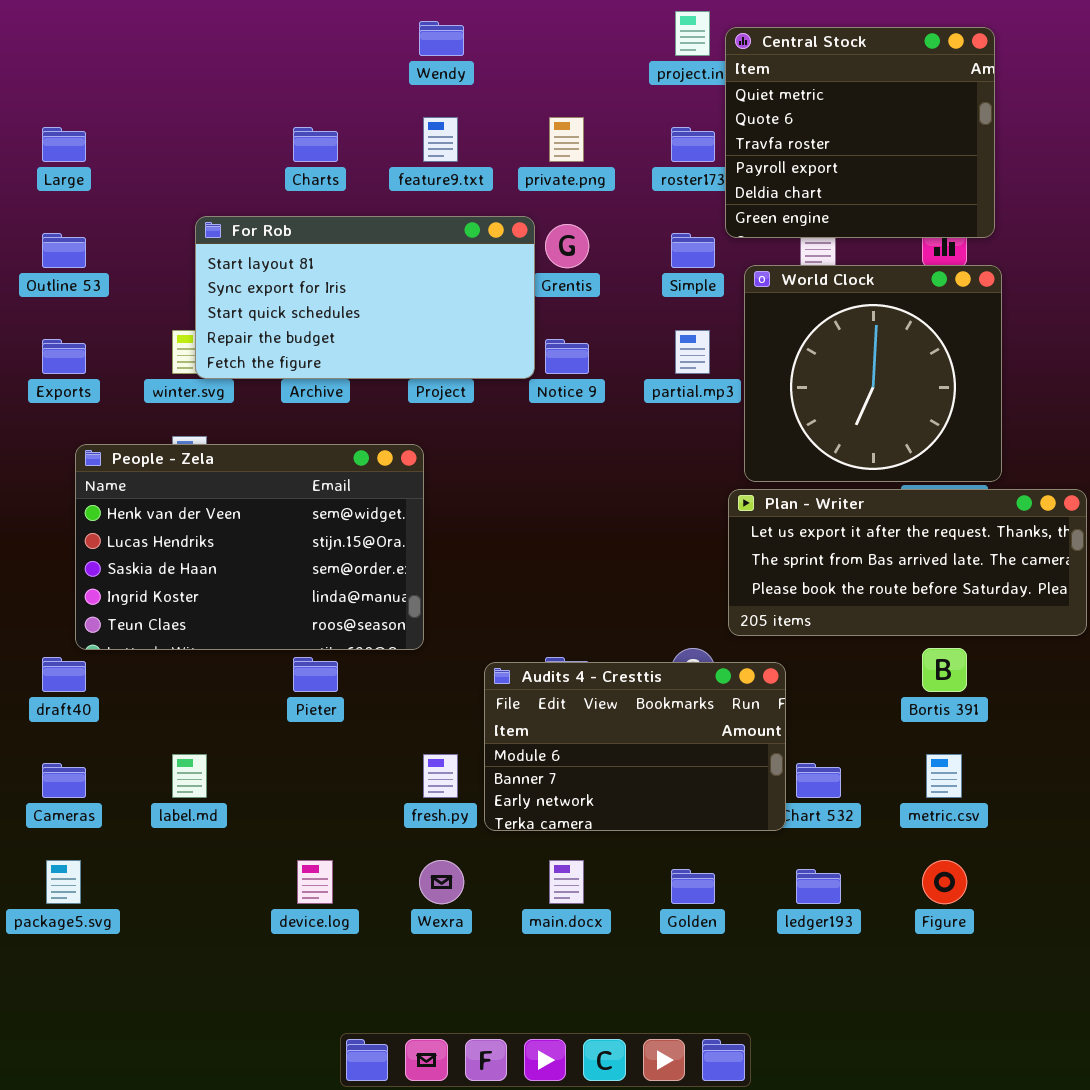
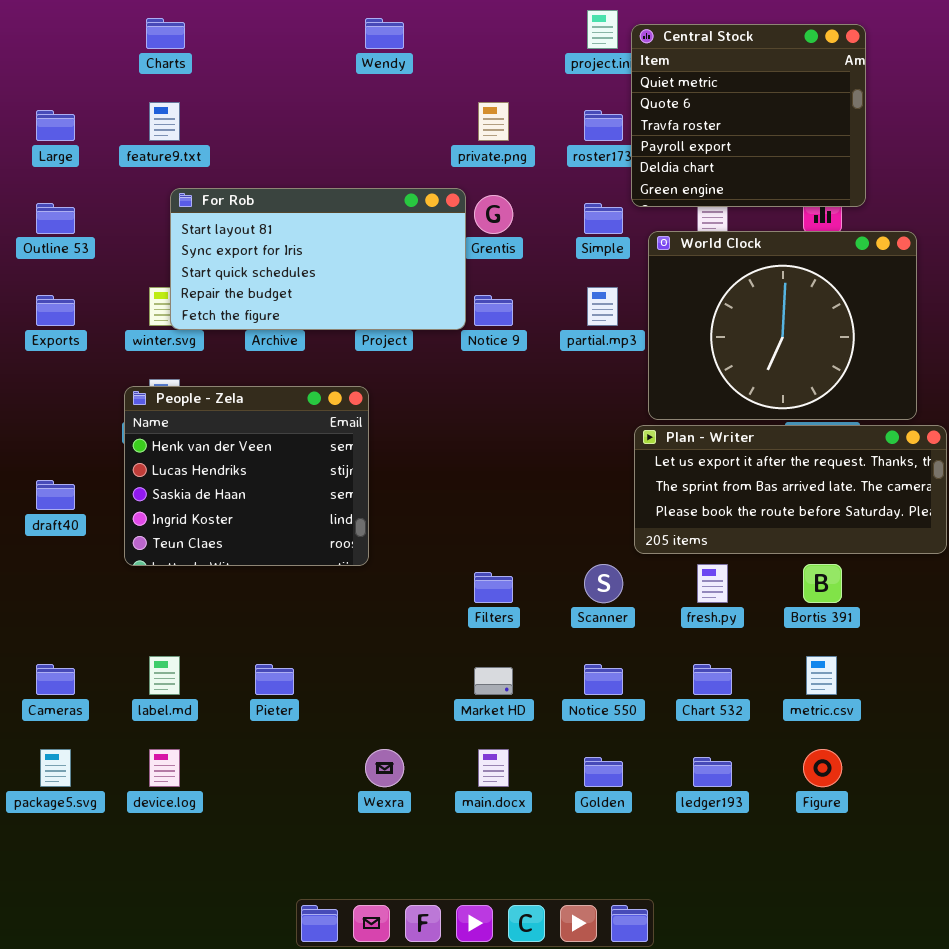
feature9.txt: [423,117,458,162] -> [149,102,180,141], moved
Charts: [293,127,338,162] -> [146,18,185,49], moved
World Clock: [744,265,1002,482] -> [648,231,917,420], resized
People - Zela: [75,444,424,650] -> [124,386,369,566], resized
draft40: [42,657,86,692] -> [36,480,75,510], moved
Pieter: [293,657,338,692] -> [255,664,294,695], moved
Audits 4 - Cresttis: [484,662,786,831] -> none, closed
fresh.py: [423,754,458,798] -> [697,564,728,603], moved
device.log: [297,860,333,904] -> [149,749,180,787], moved

